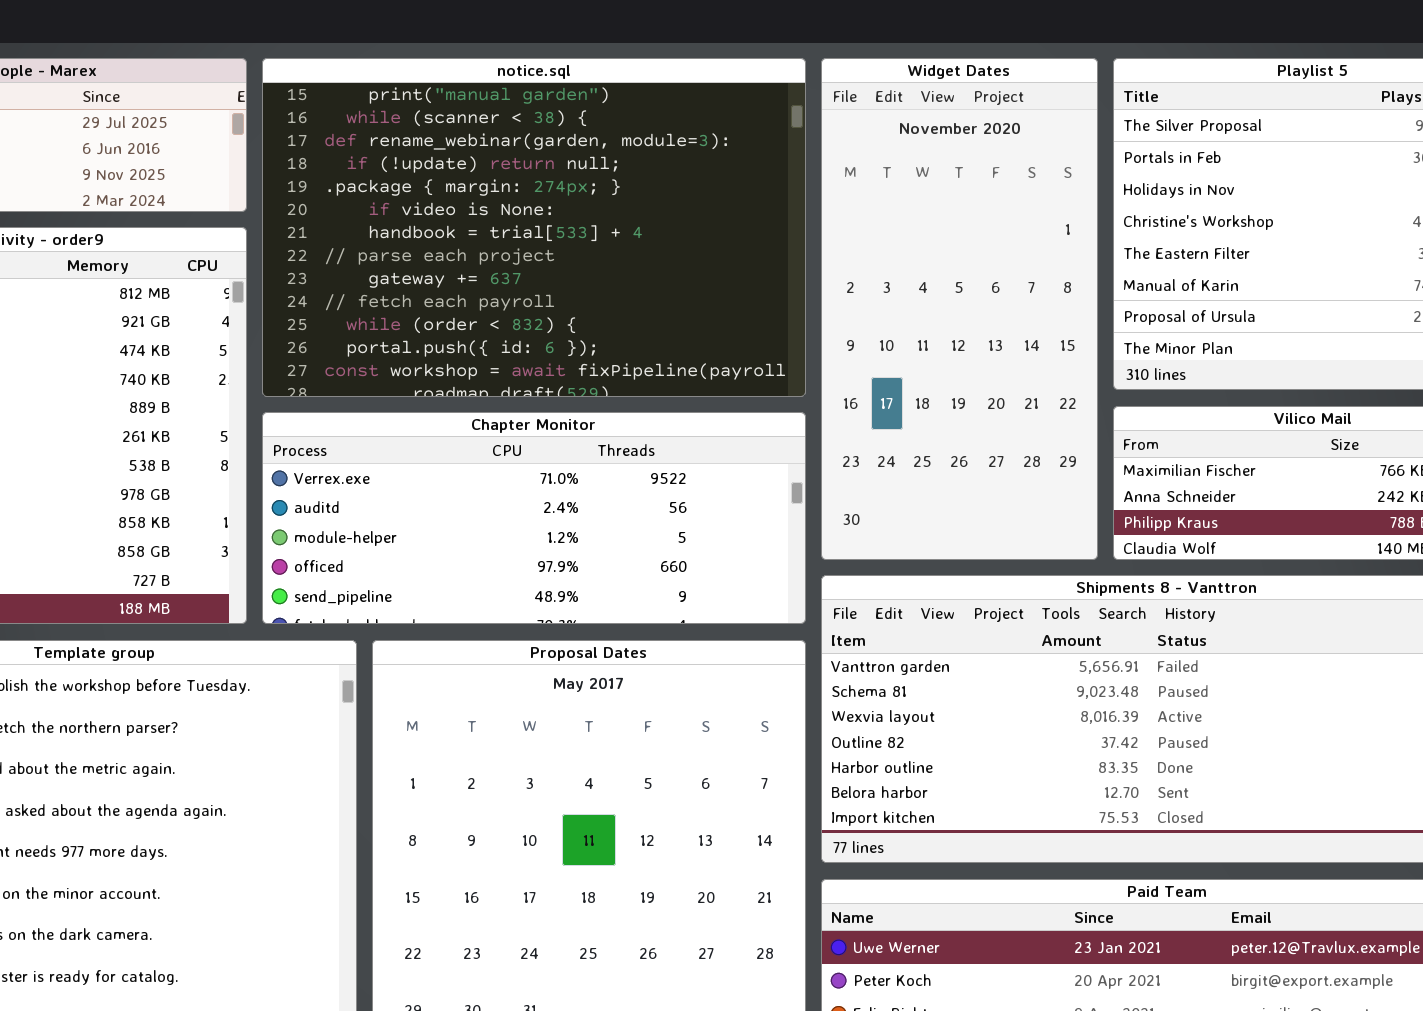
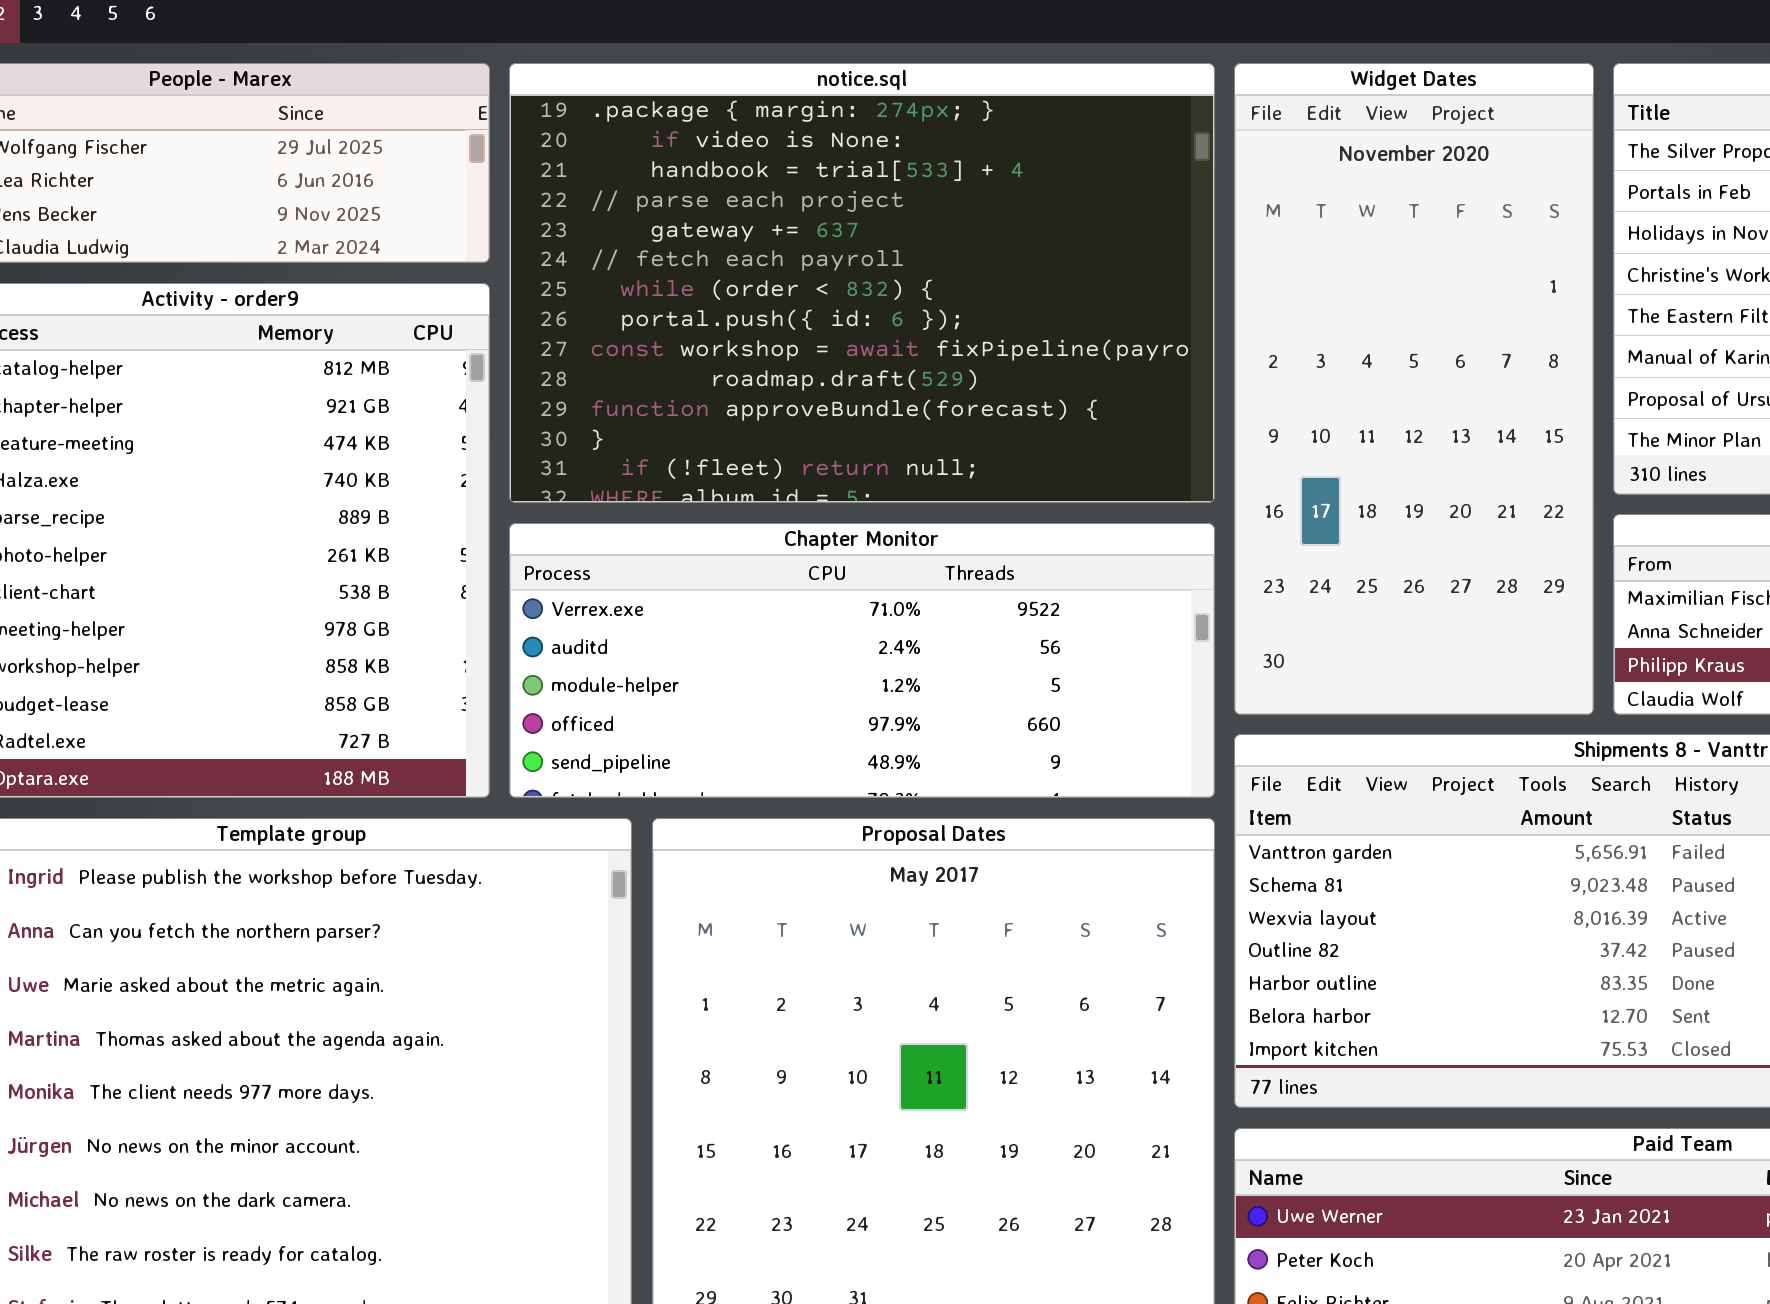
notice.sql: [262,58,806,397] -> [509,63,1215,503], scrolled down 4 rows

